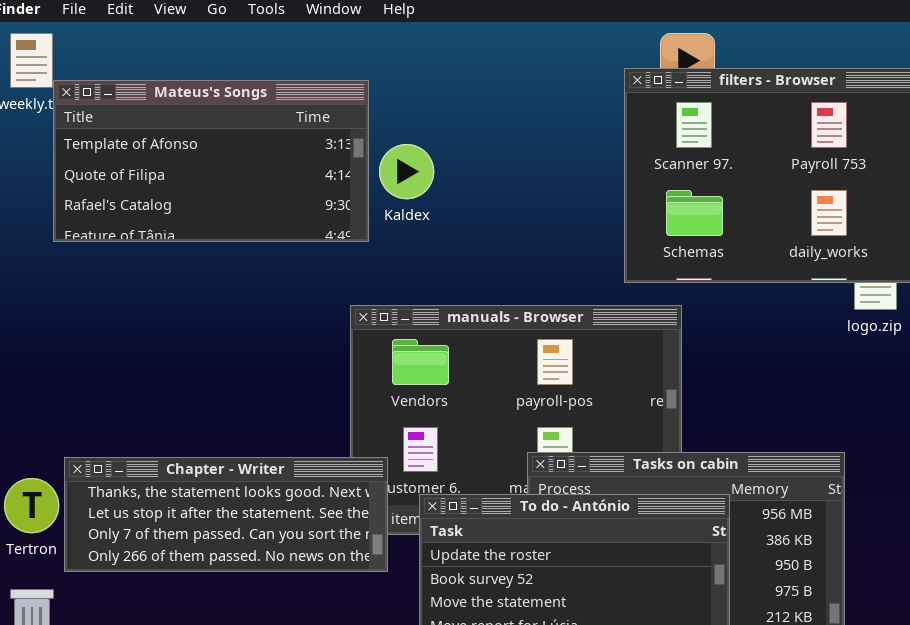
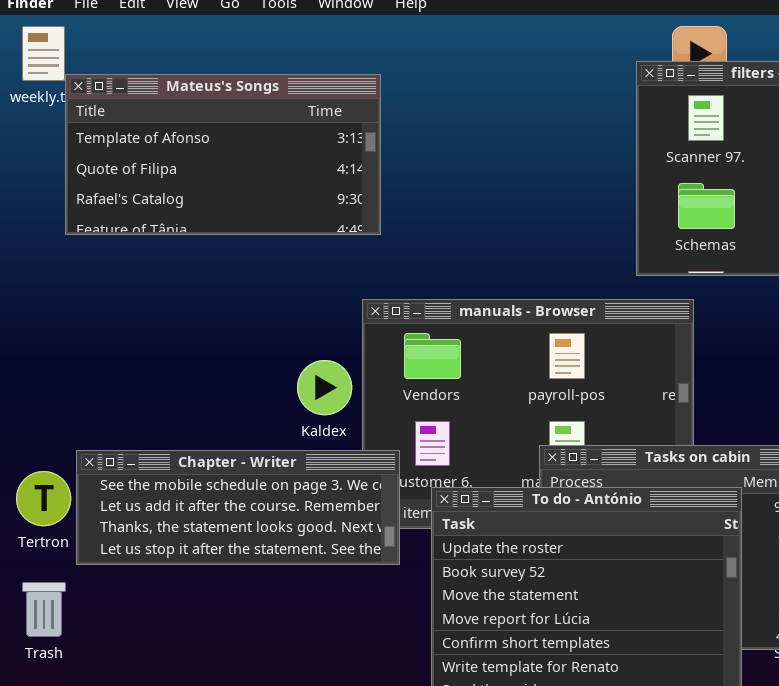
Kaldex: [379,144,434,199] -> [297,360,352,415], moved
Chapter - Writer: [64,457,388,572] -> [76,450,400,565], scrolled up 2 rows

